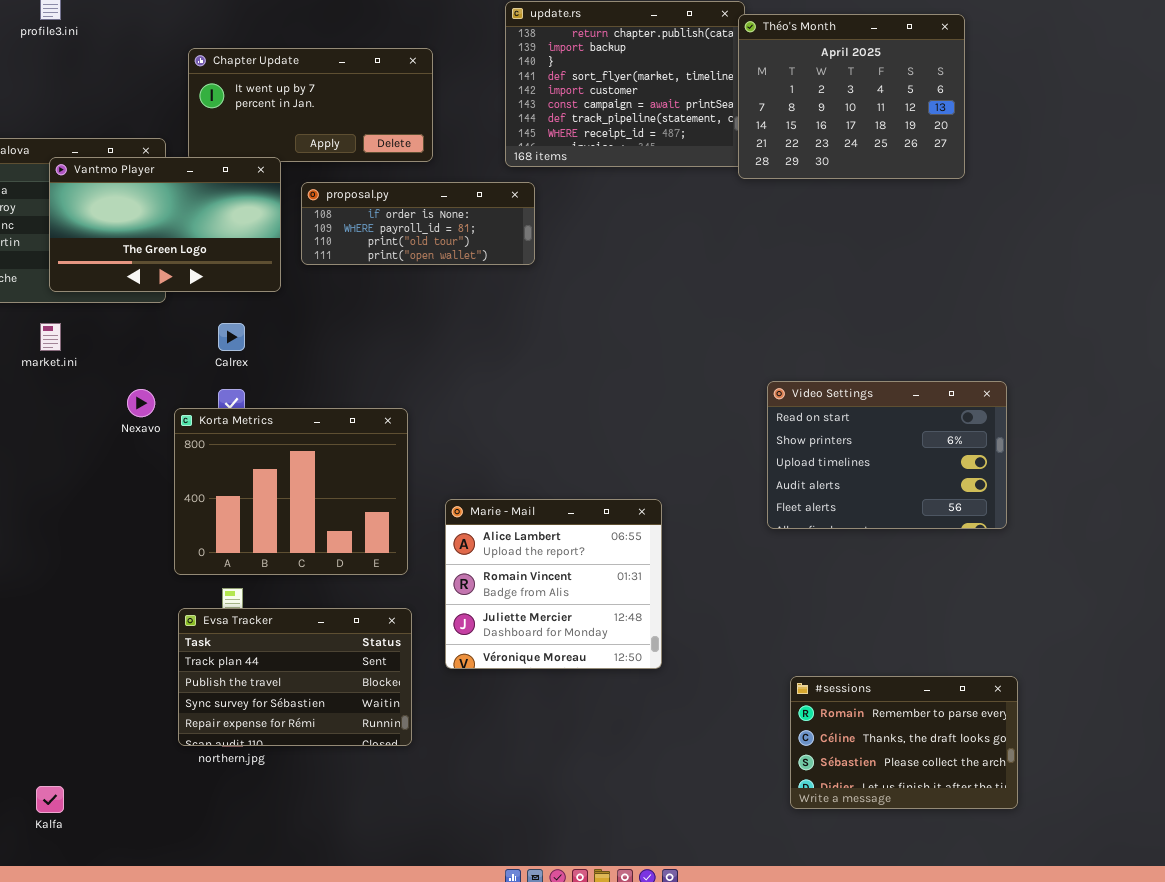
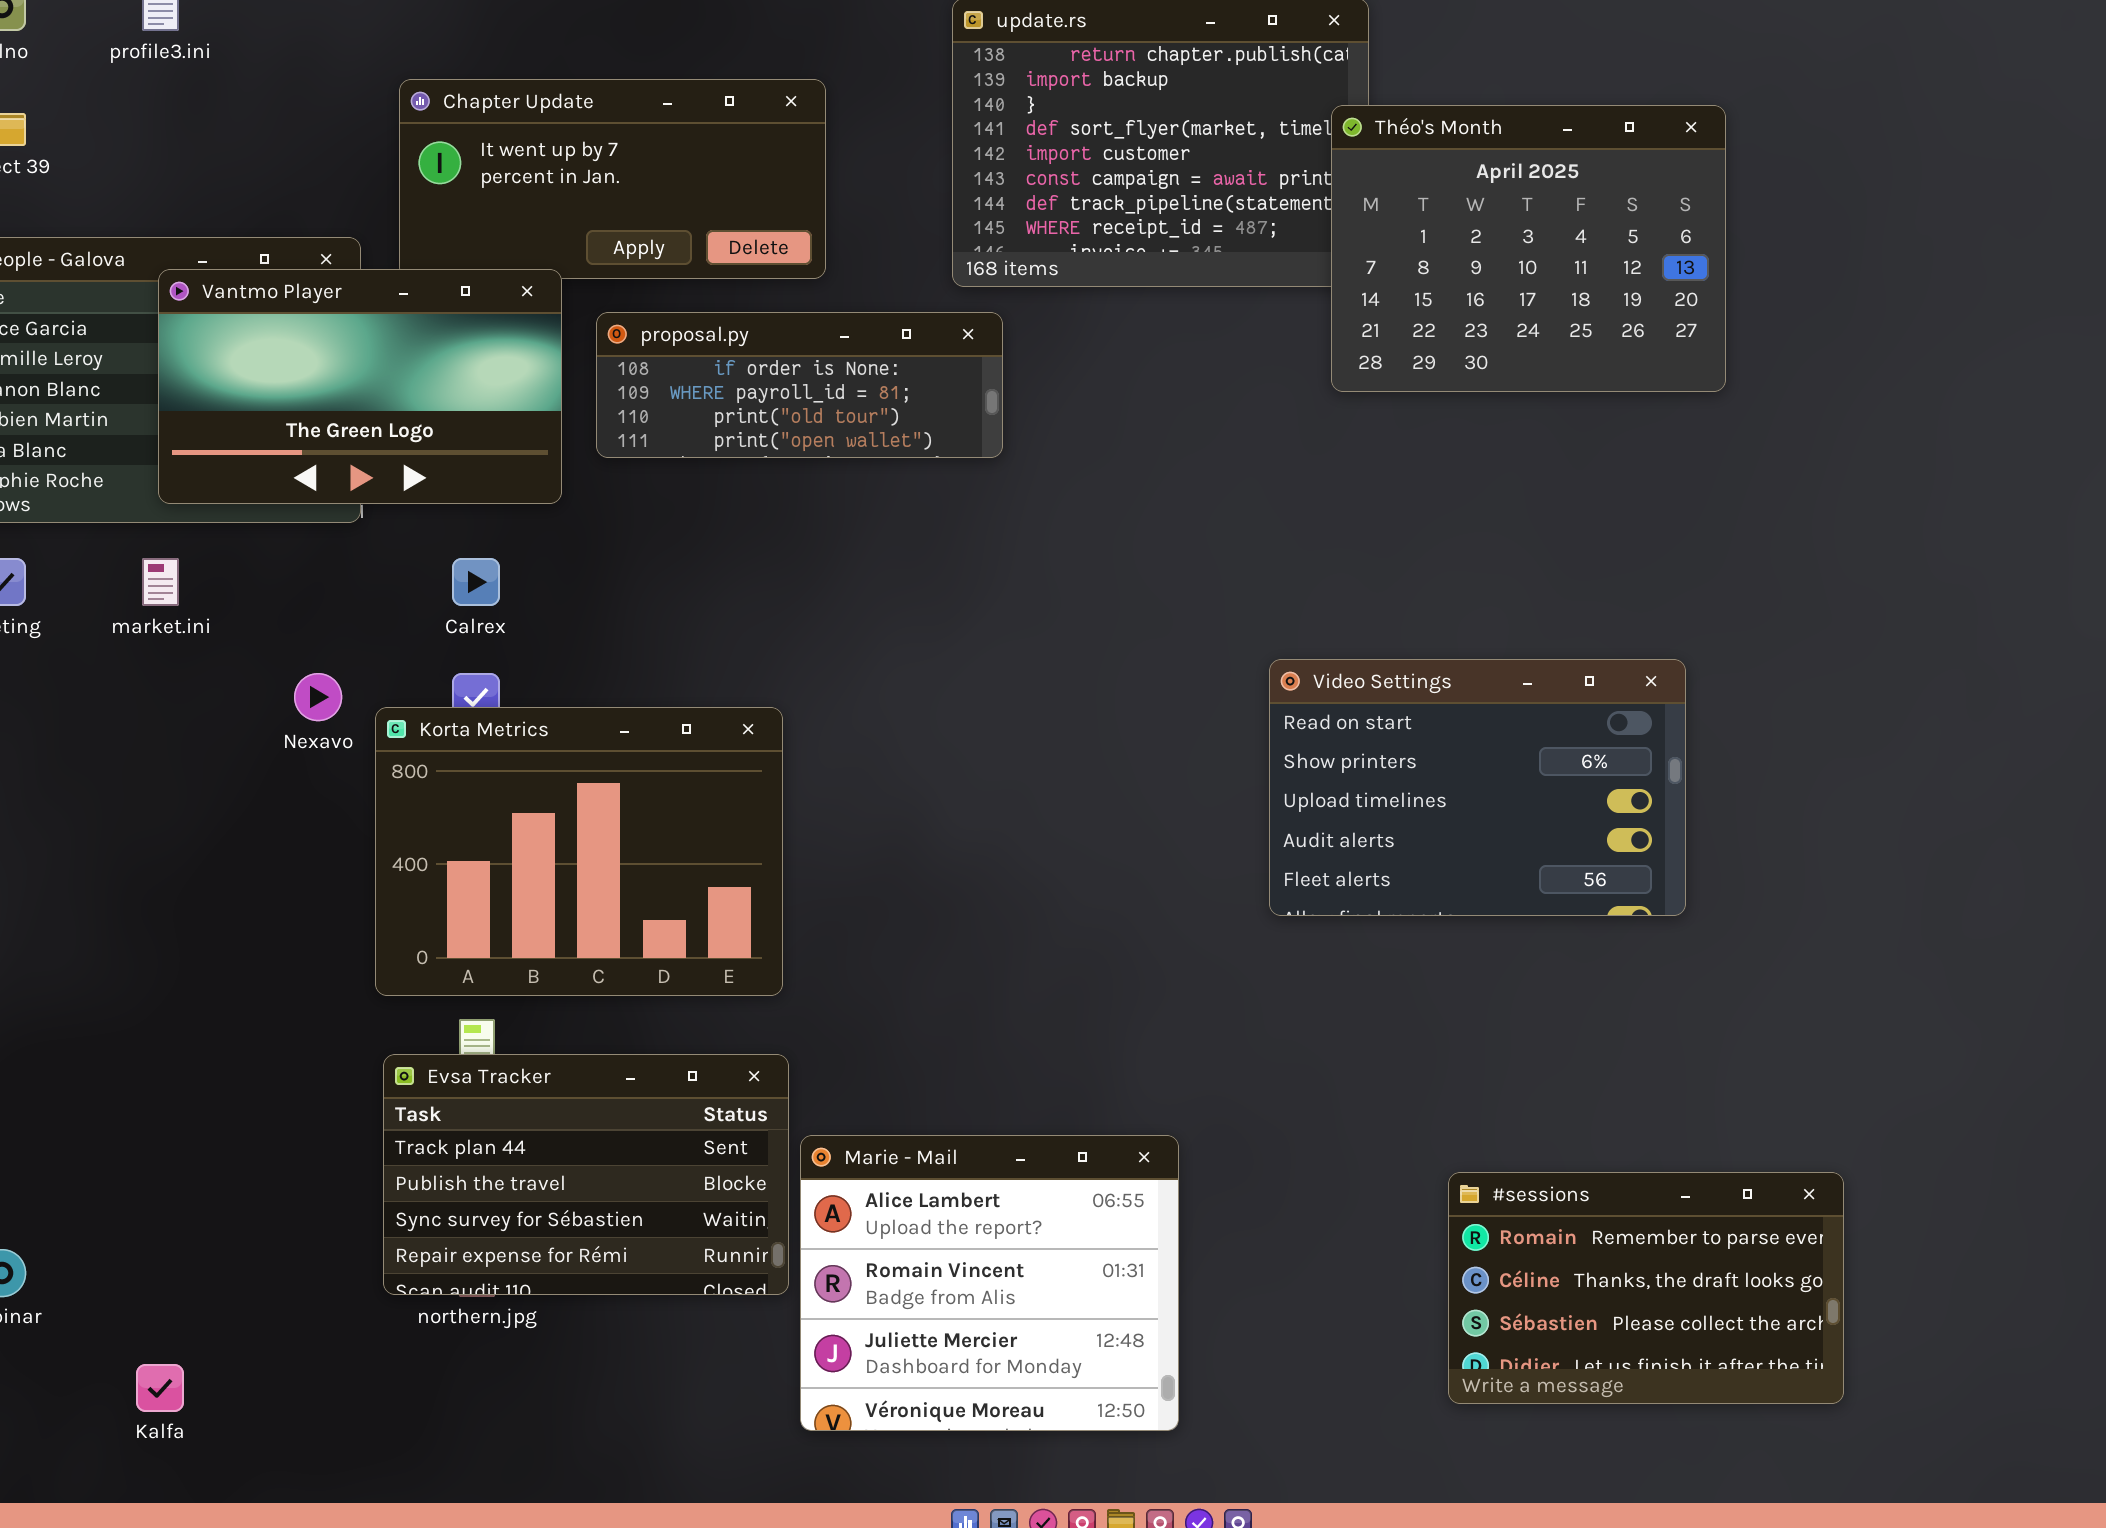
Théo's Month: [738,14,965,179] -> [1331,105,1726,392], moved
Video Settings: [767,381,1007,529] -> [1269,659,1686,916], moved
Marie - Mail: [445,499,662,669] -> [800,1135,1179,1431], moved

